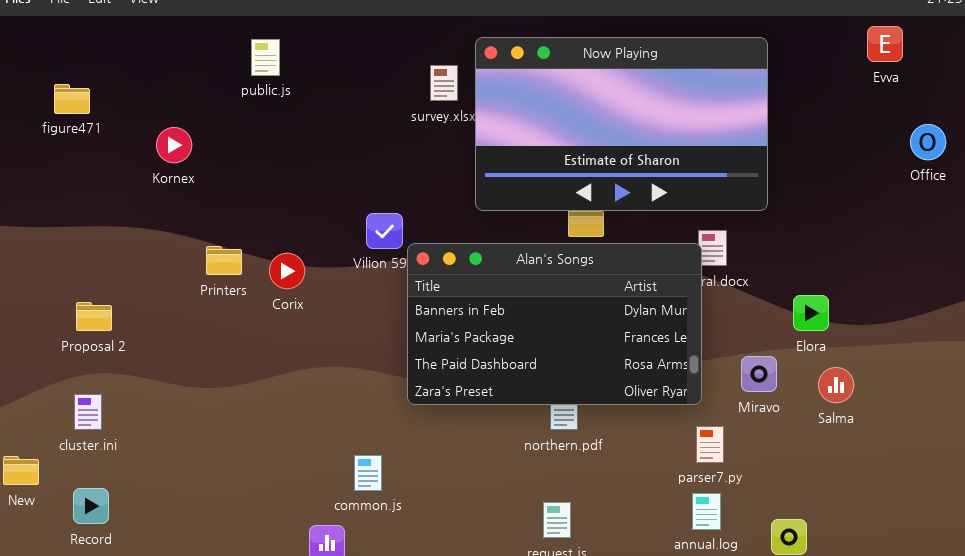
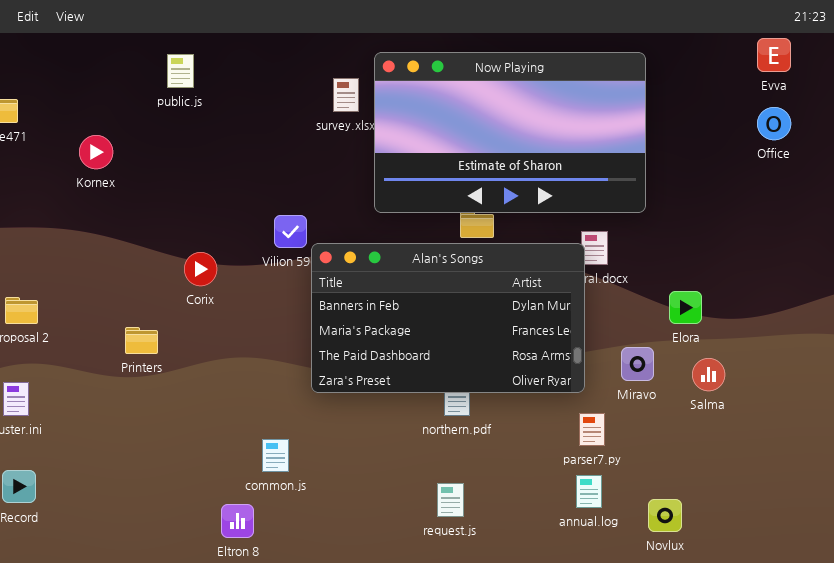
Evva: [867,26,903,62] -> [757,38,791,72], moved
Office: [910,124,946,160] -> [757,107,791,140], moved
Printers: [206,246,242,275] -> [125,327,158,354], moved

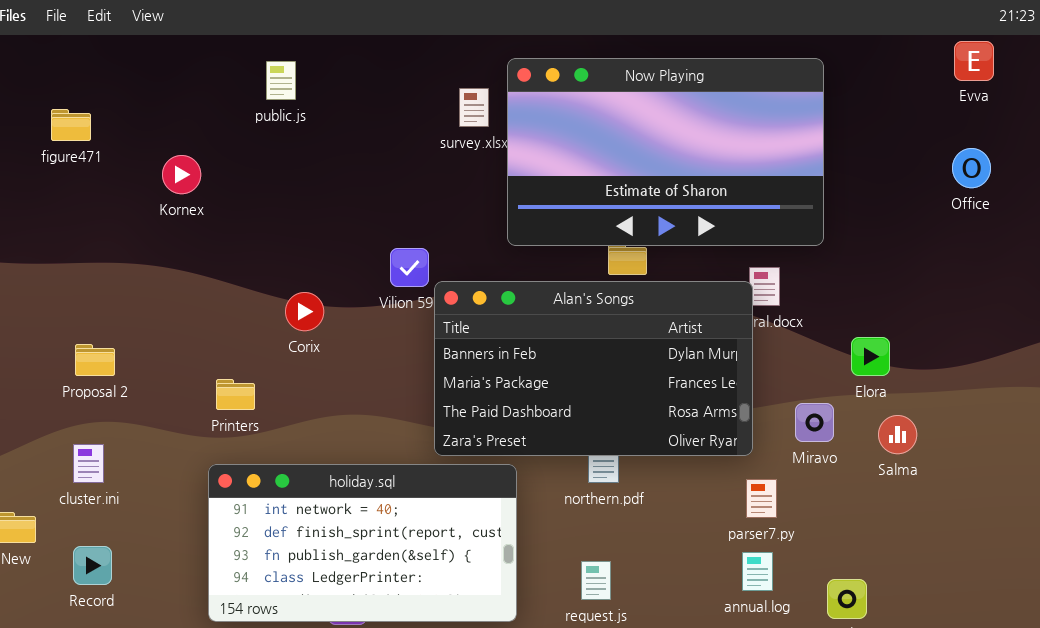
Office: [757,107,791,140] -> [952,148,991,188], moved
holiday.sql: none -> [208,464,517,622], opened

